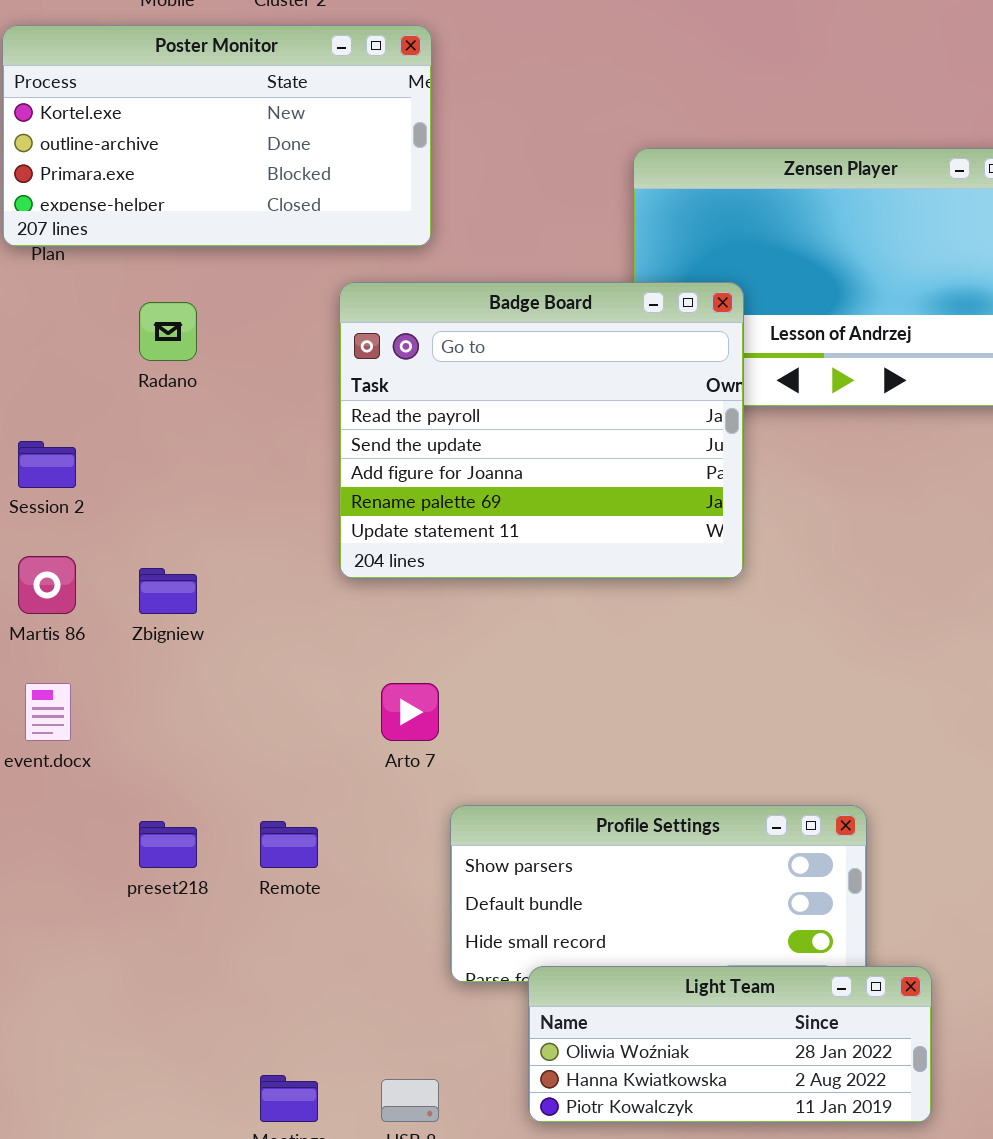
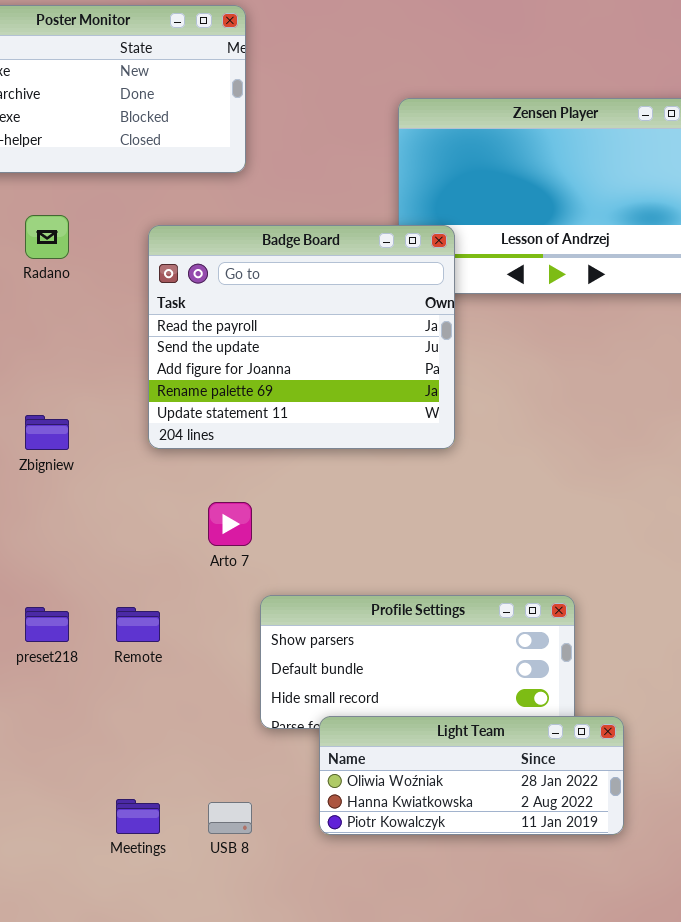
Badge Board: [339,282,744,579] -> [148,225,455,449], moved

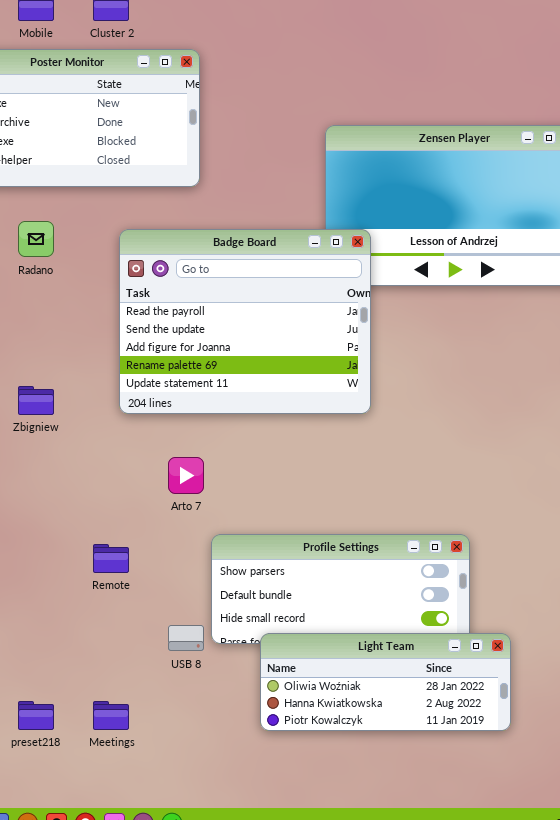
preset218: [25,607,69,642] -> [18,701,54,730], moved
USB 8: [208,802,252,834] -> [168,625,204,651], moved

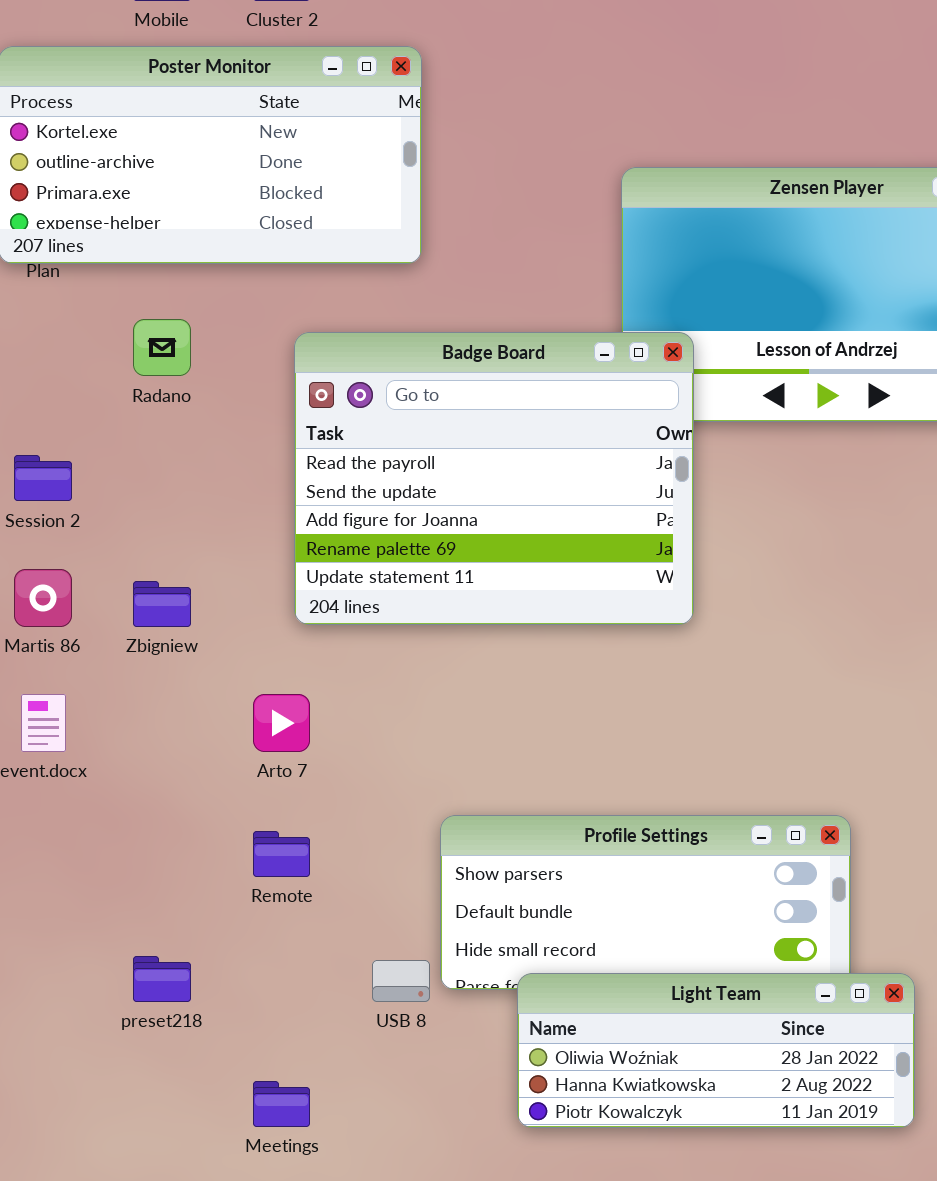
Arto 7: [168,457,204,494] -> [253,694,310,752], moved
preset218: [18,701,54,730] -> [133,956,191,1002], moved

